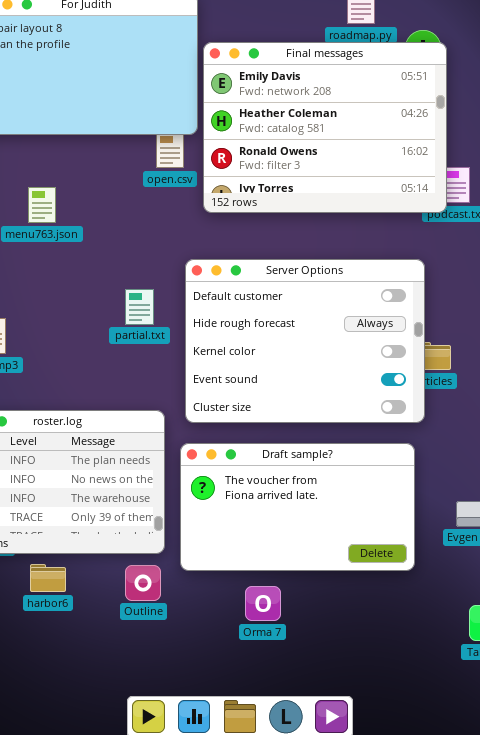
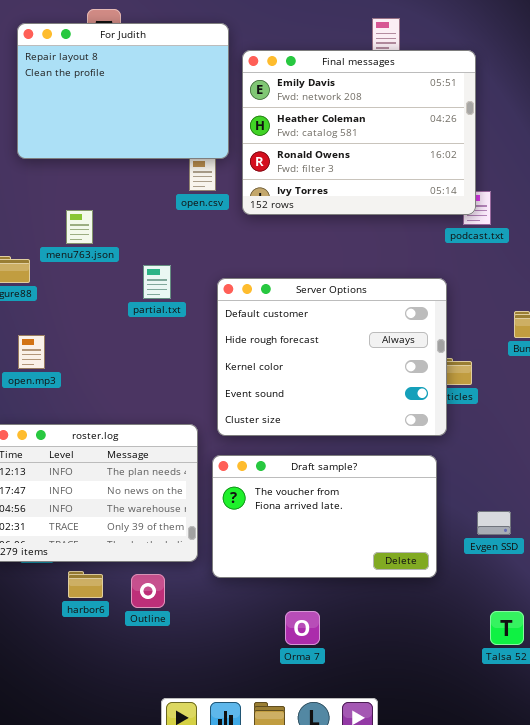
Final messages: [203,42,447,213] -> [242,50,476,215], moved
partial.txt: [125,289,154,325] -> [143,265,171,299], moved
Outline: [125,565,161,601] -> [131,574,165,608], moved
Orma 7: [245,586,281,621] -> [285,611,320,645], moved

